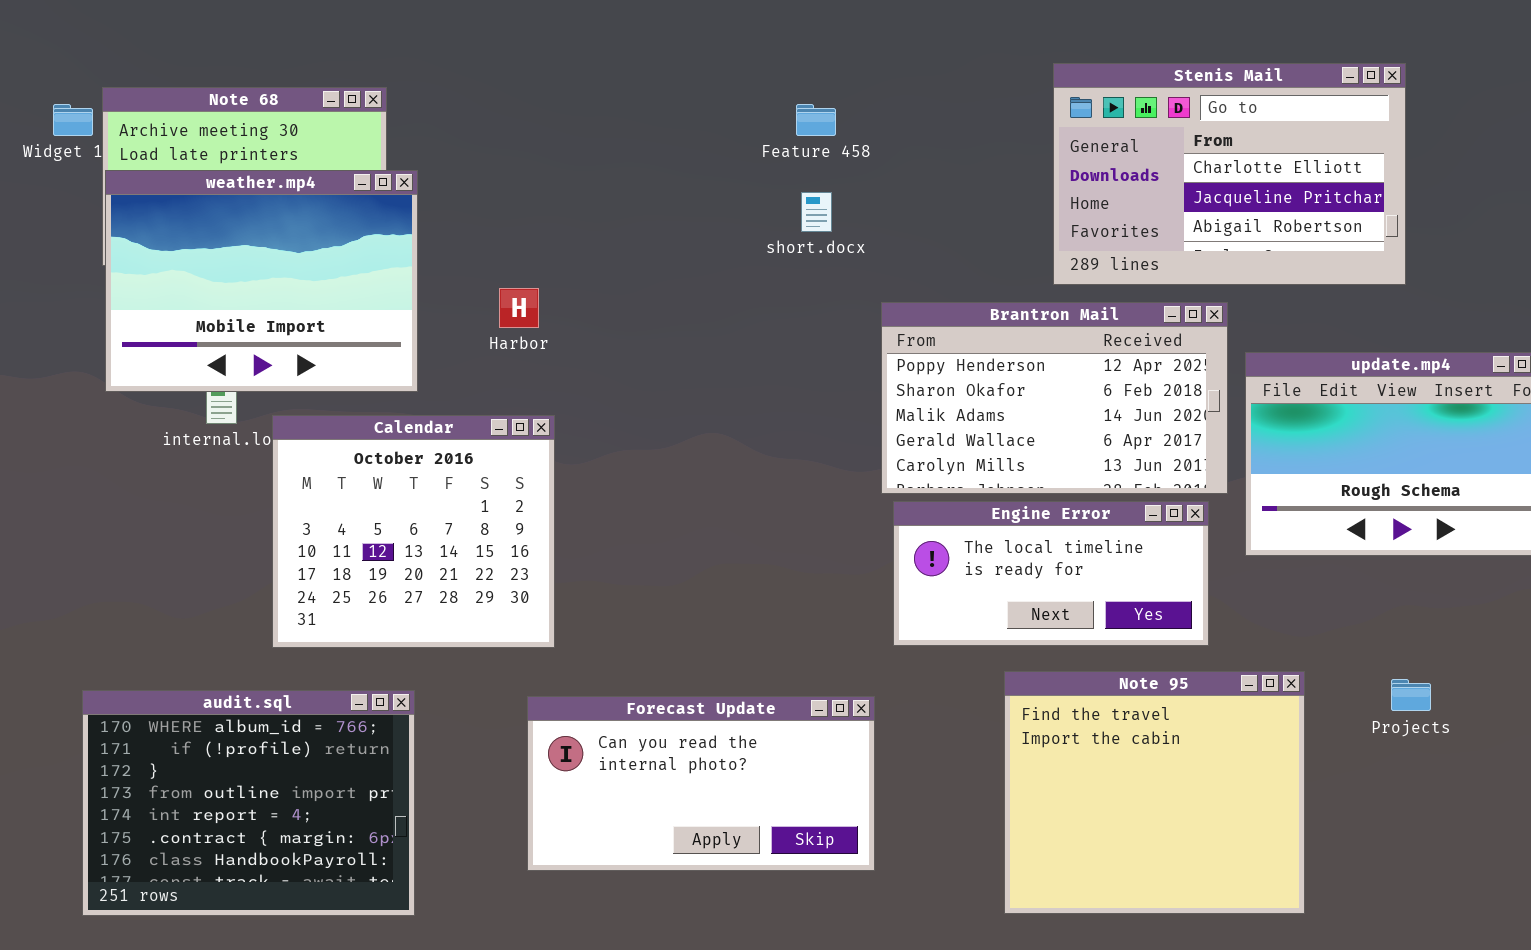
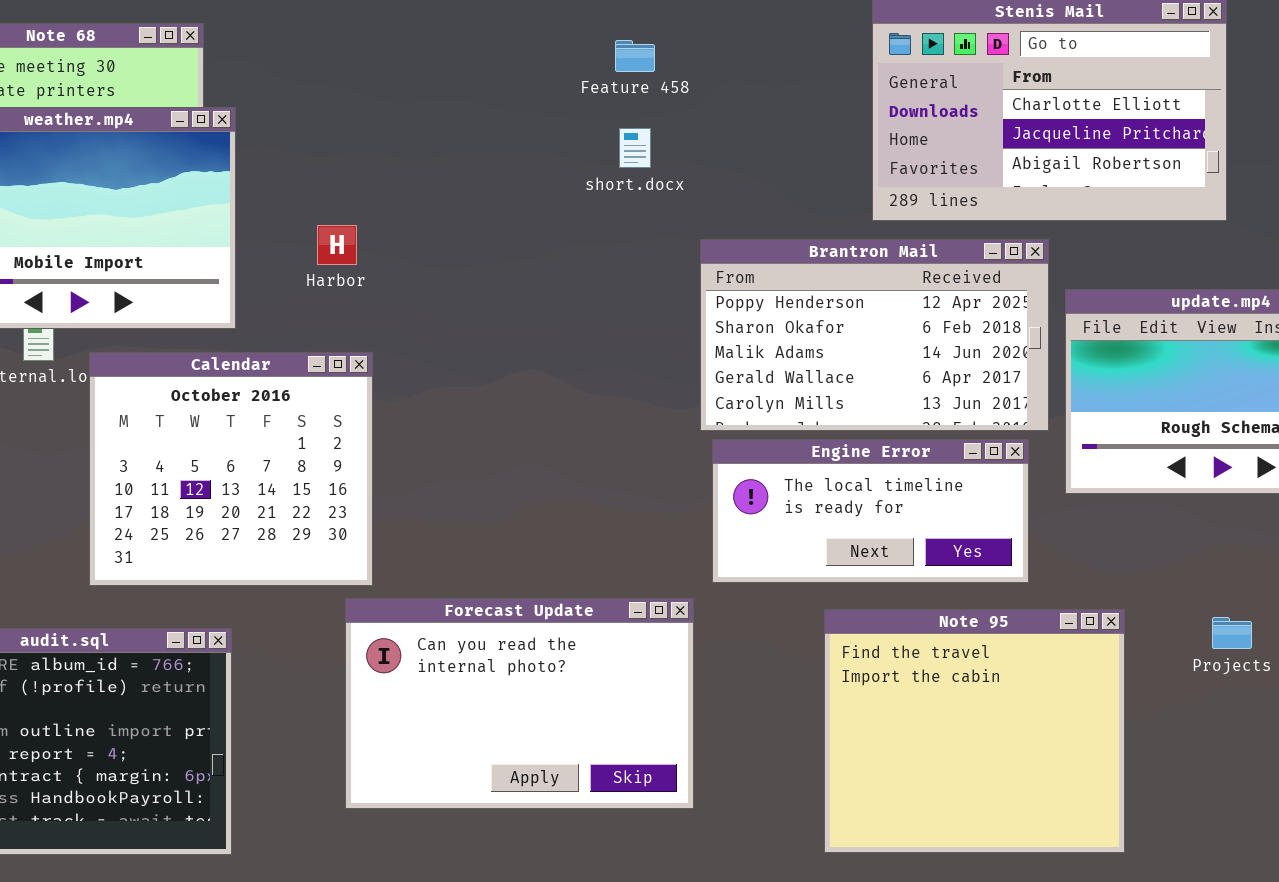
Forecast Update: [527,696,875,871] -> [345,598,694,809], resized

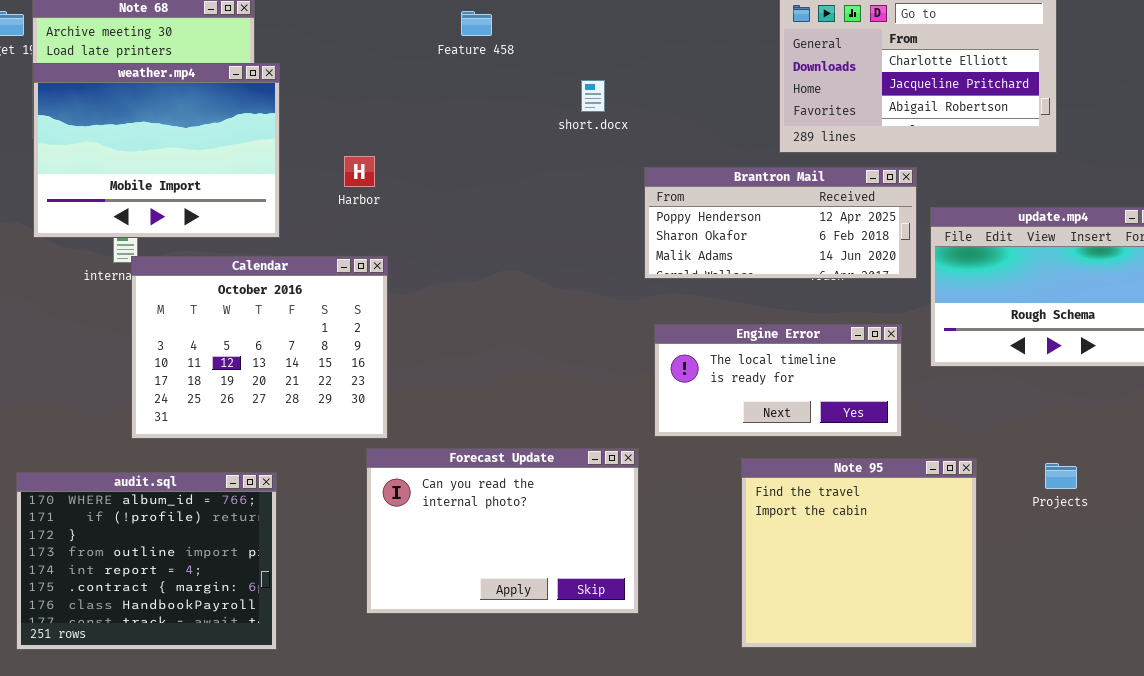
Feature 458: [615,40,655,72] -> [461,11,492,36], moved
Brantron Mail: [700,239,1049,431] -> [644,167,917,279], resized
Calendar: [89,352,373,586] -> [131,256,388,439], resized

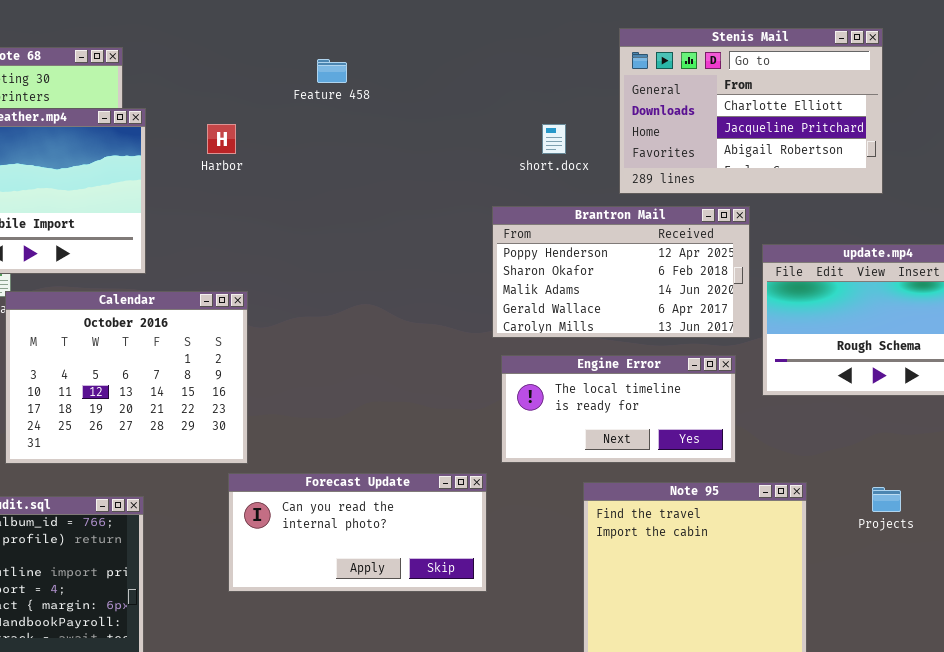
short.docx: [581,80,605,112] -> [542,124,566,154], moved
Harbor: [344,156,375,187] -> [207,124,236,154], moved
Brantron Mail: [644,167,917,279] -> [492,206,750,338], resized
Forecast Update: [366,448,639,614] -> [228,473,487,592], resized

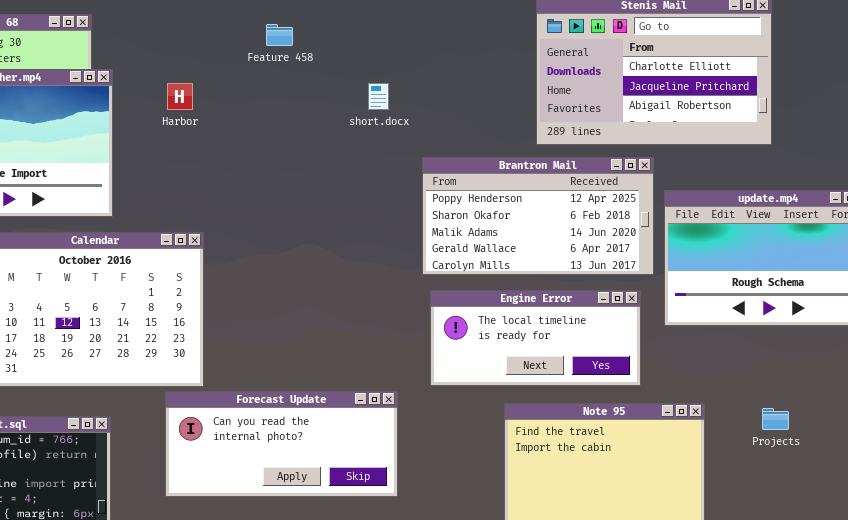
short.docx: [542,124,566,154] -> [368,83,389,110], moved
Forecast Update: [228,473,487,592] -> [165,391,398,497], moved

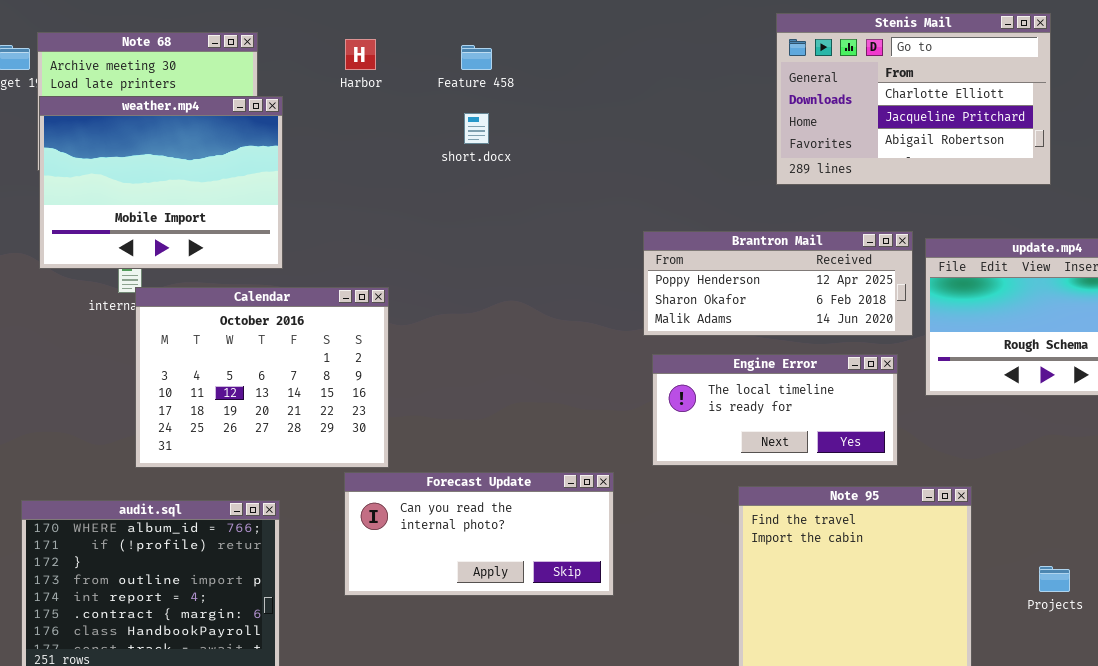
Harbor: [167,83,193,110] -> [345,39,376,70], moved
short.docx: [368,83,389,110] -> [464,113,489,144], moved
Brantron Mail: [422,157,654,275] -> [643,231,913,336], resized
Projects: [762,408,789,430] -> [1039,566,1070,592], moved

